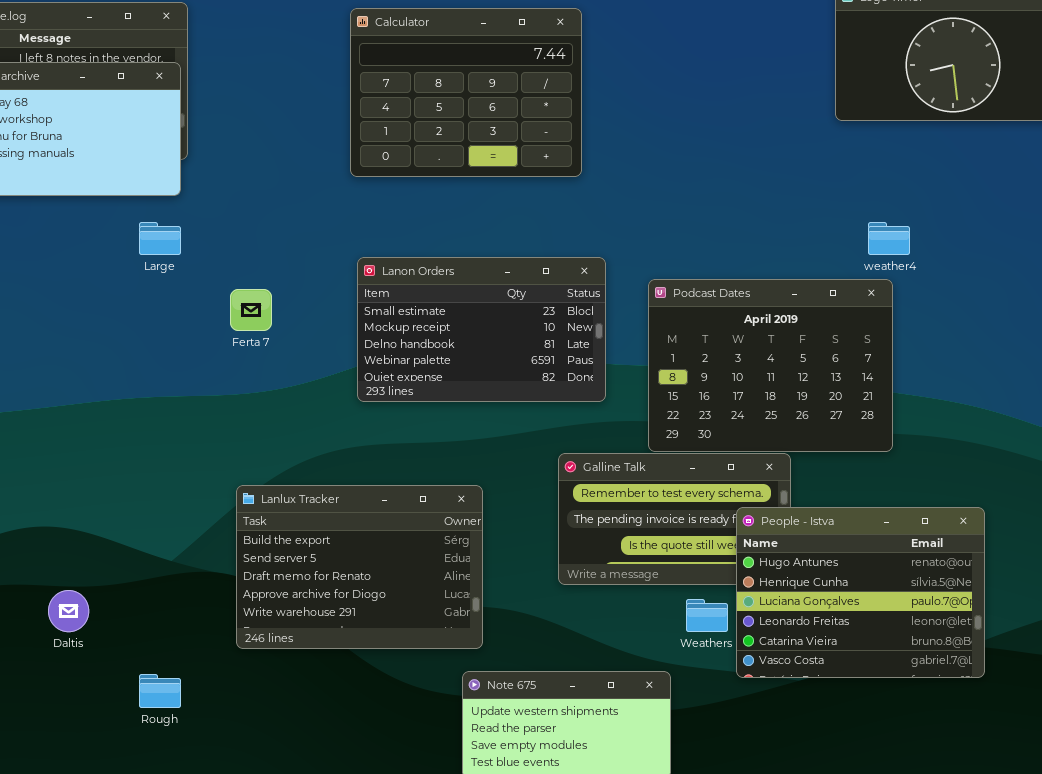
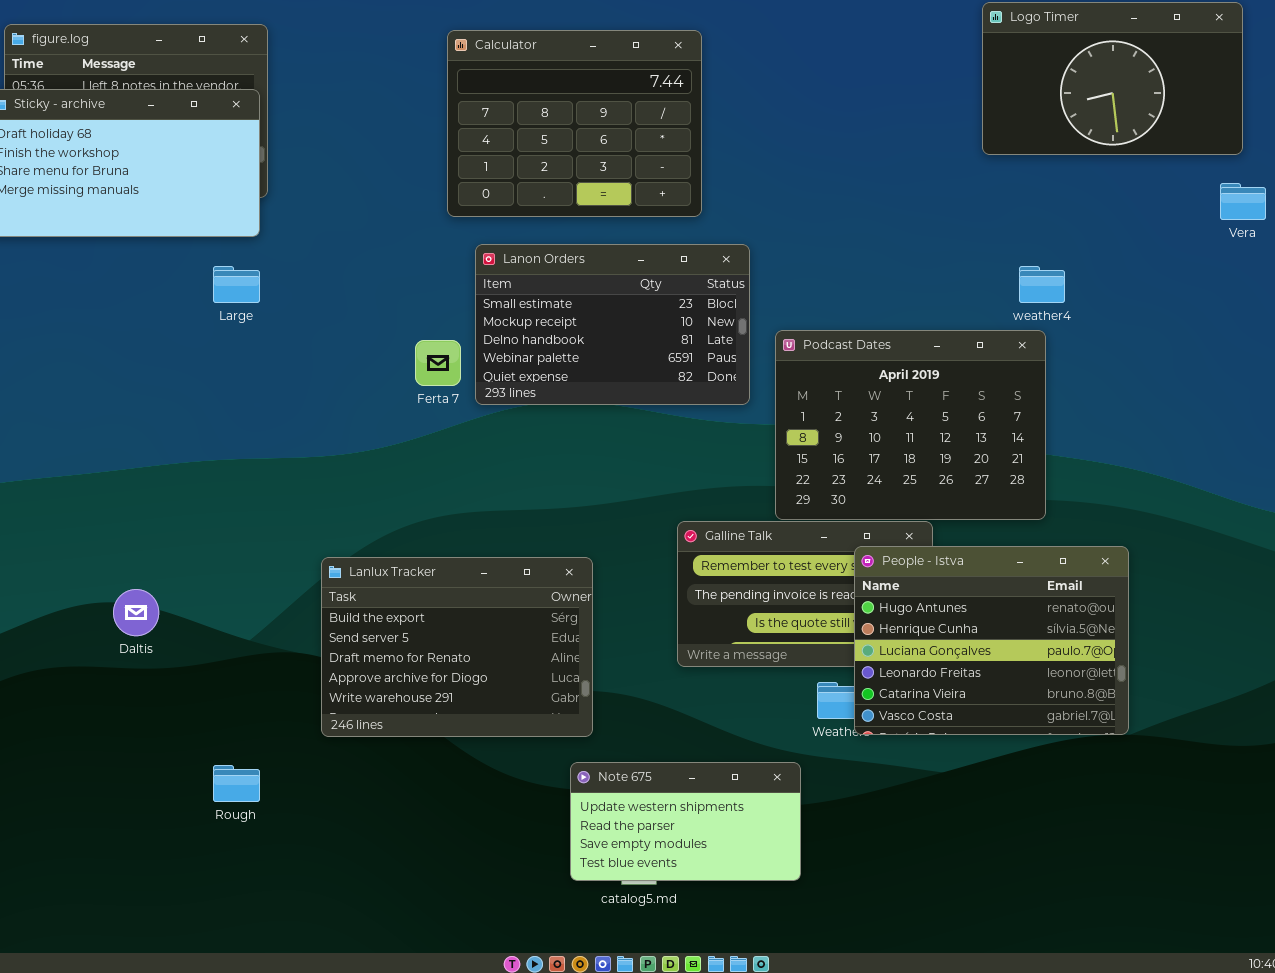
Lanon Orders: [357,257,606,402] -> [475,244,750,405], moved
Ferta 7: [230,289,272,331] -> [415,340,461,386], moved
People - Istva: [736,507,985,678] -> [854,546,1129,735], moved
Daltis: [48,590,89,632] -> [113,589,159,636], moved

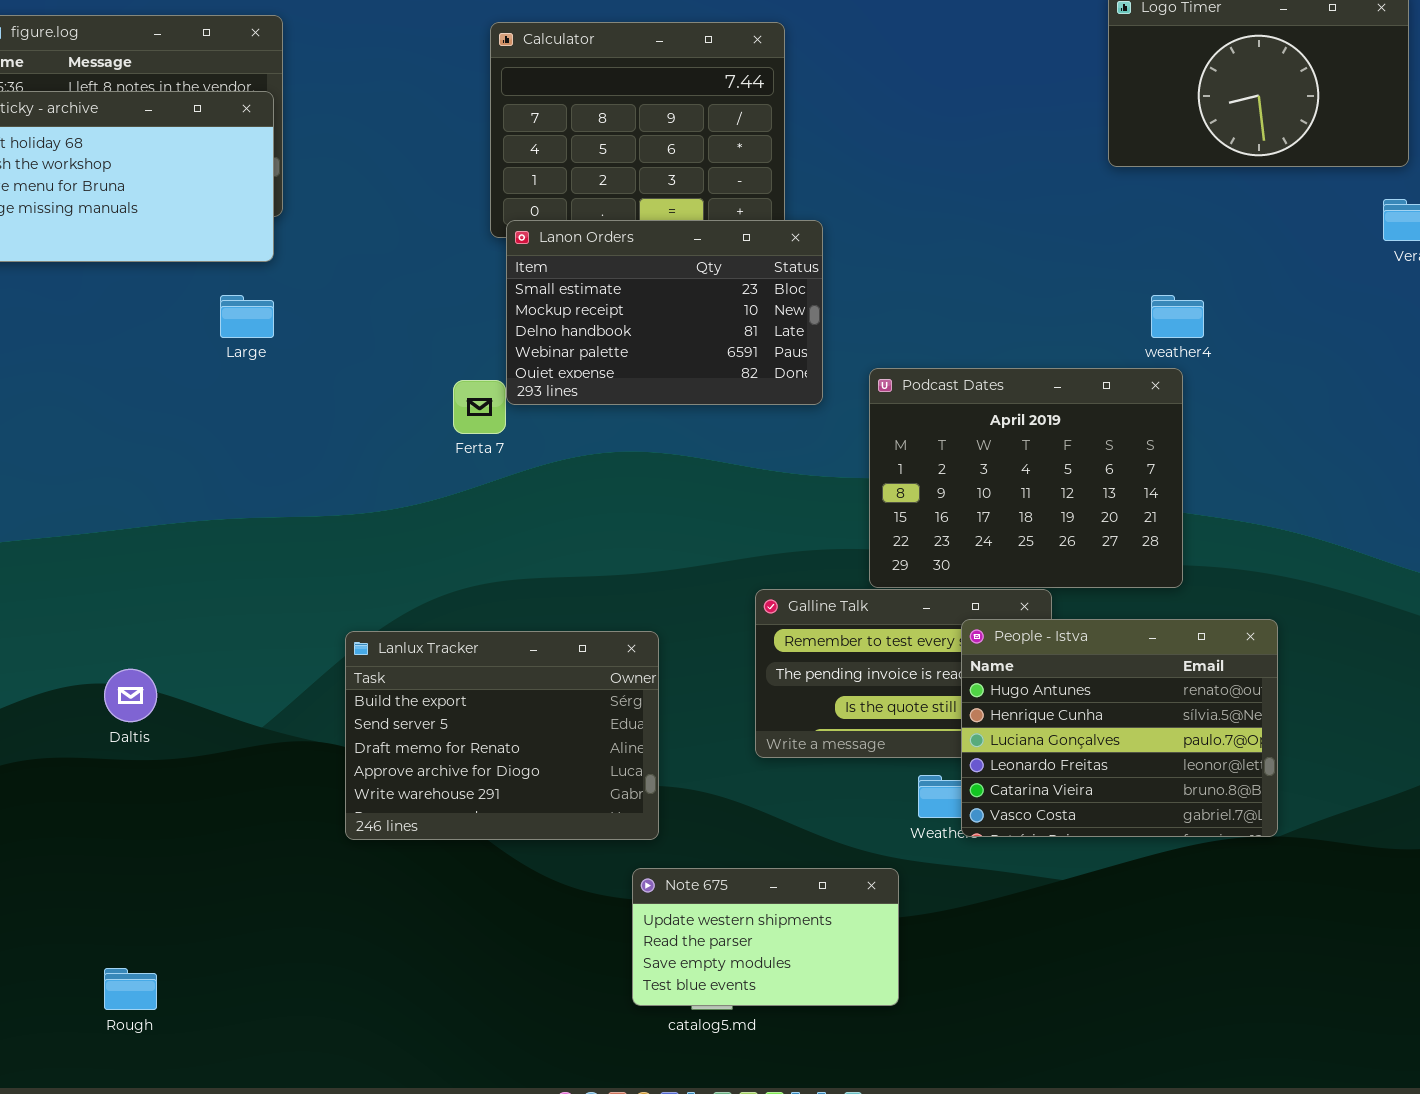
Lanon Orders: [475,244,750,405] -> [506,220,823,405], moved
Rough: [213,765,260,802] -> [104,968,157,1010], moved

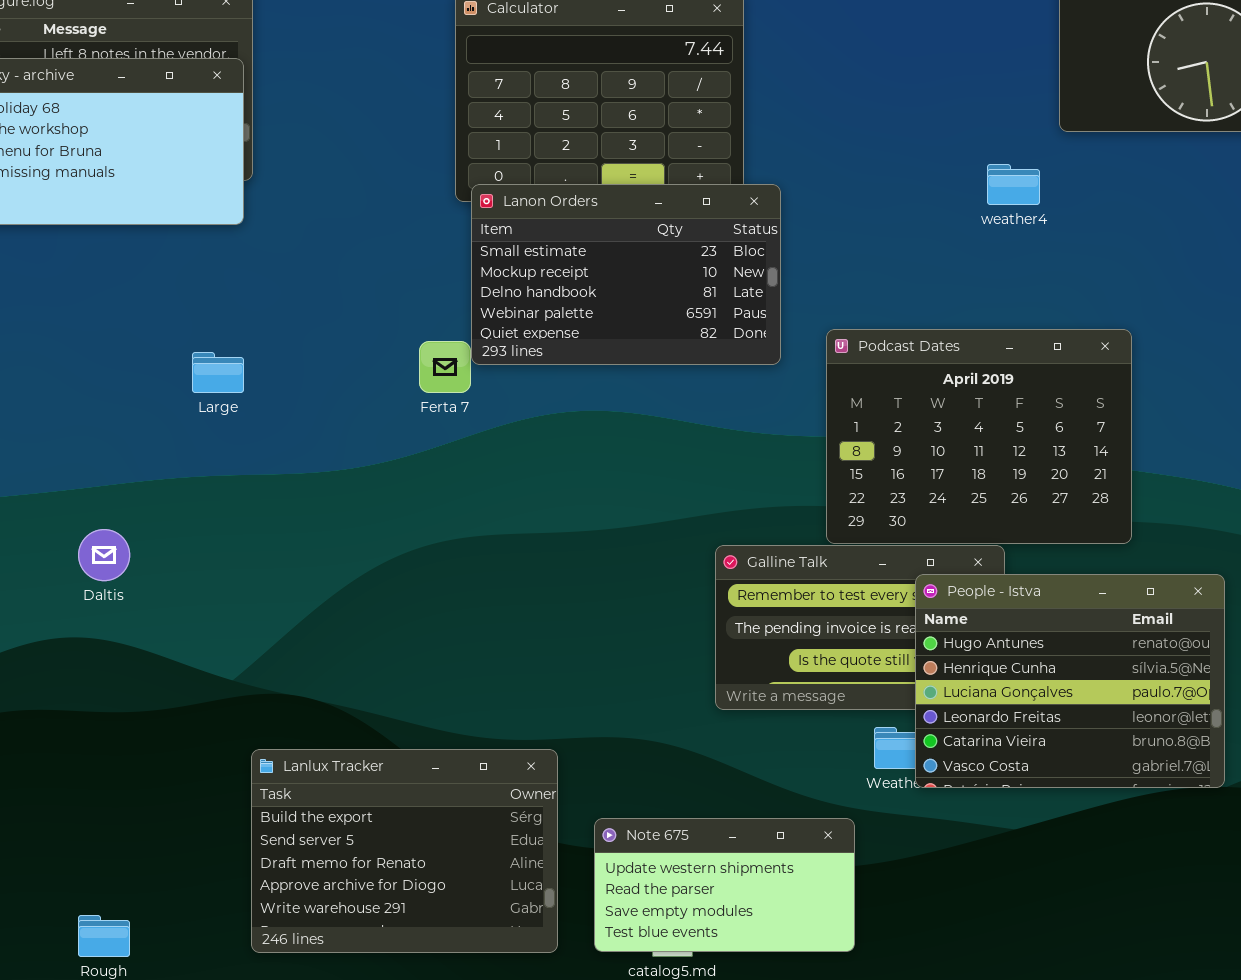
Large: [220,295,274,338] -> [192,352,244,393], moved
weather4: [1151,295,1204,338] -> [987,164,1040,205], moved
Lanlux Tracker: [345,631,659,840] -> [251,749,558,953], moved
Daltis: [104,669,157,722] -> [78,529,130,581], moved

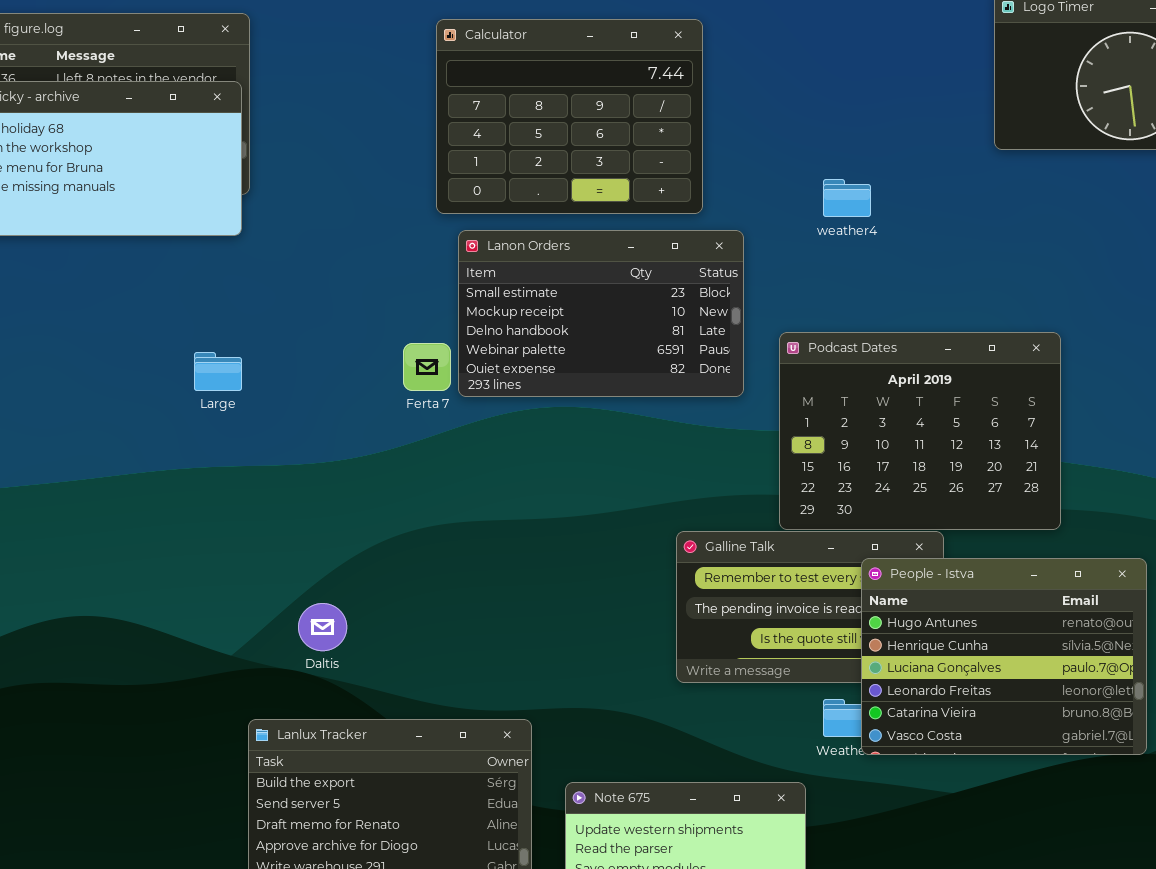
weather4: [987,164,1040,205] -> [823,179,871,217], moved
Lanon Orders: [471,184,781,365] -> [458,230,744,397], moved
Daltis: [78,529,130,581] -> [298,603,347,651], moved

